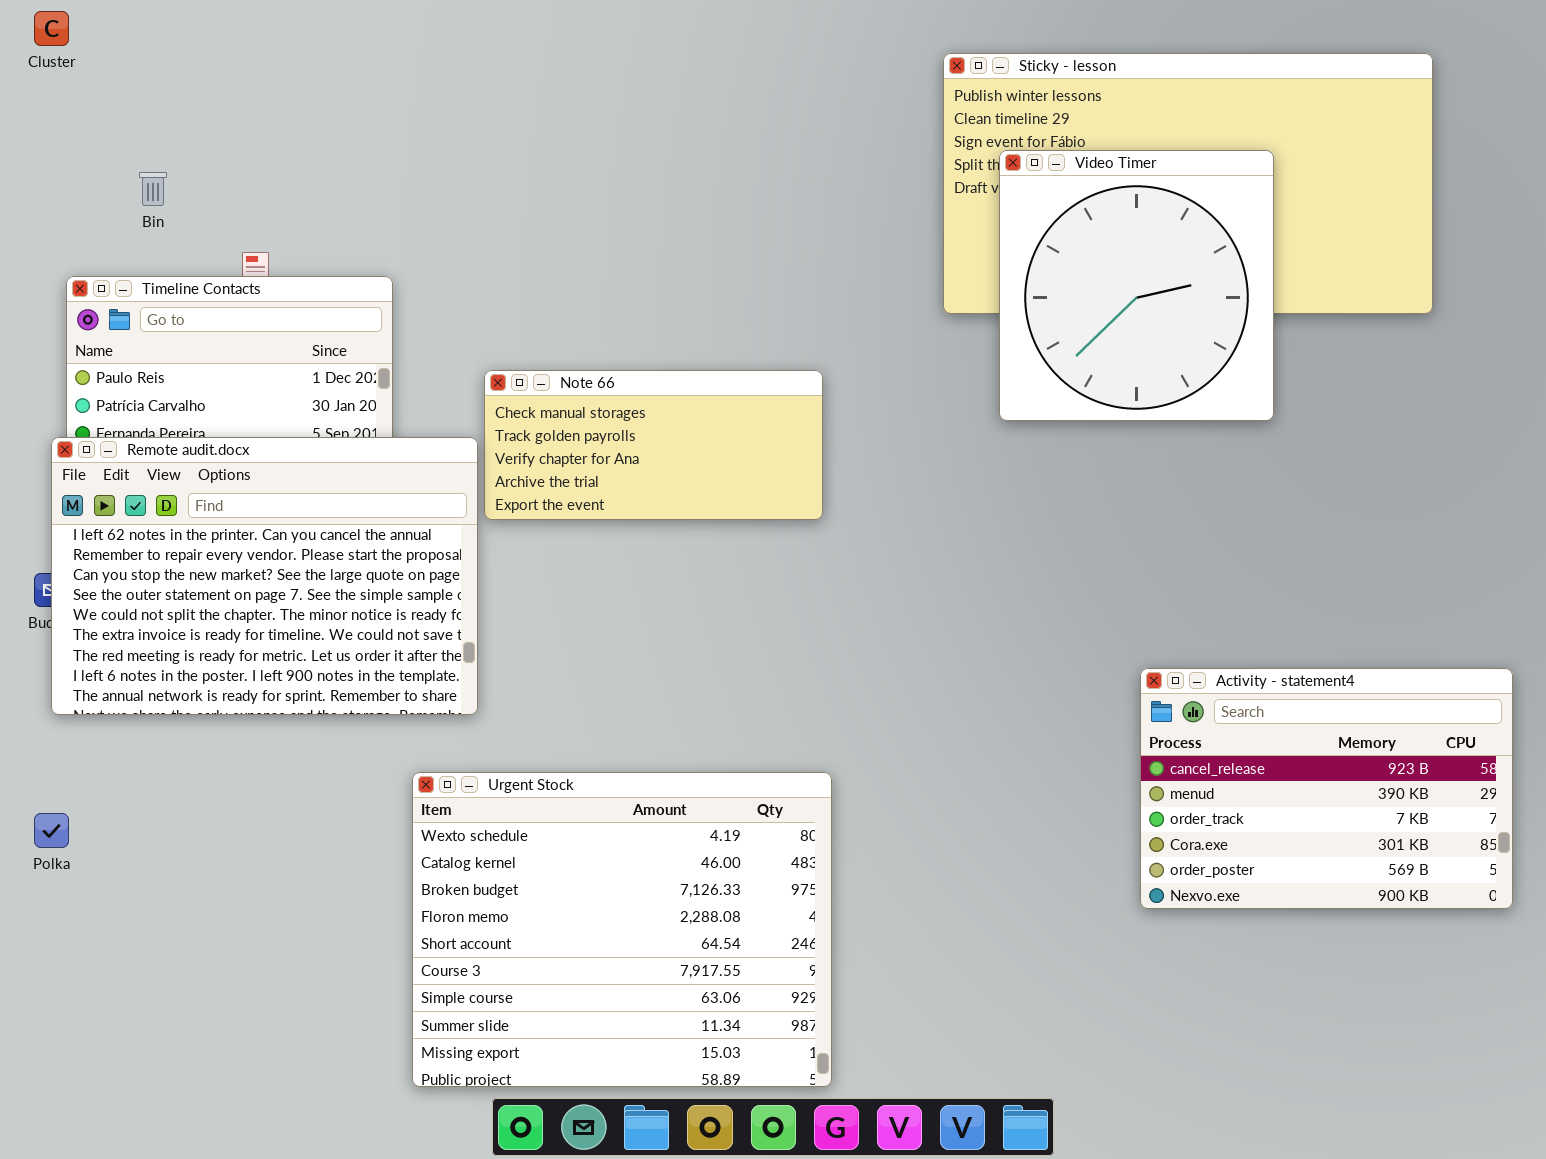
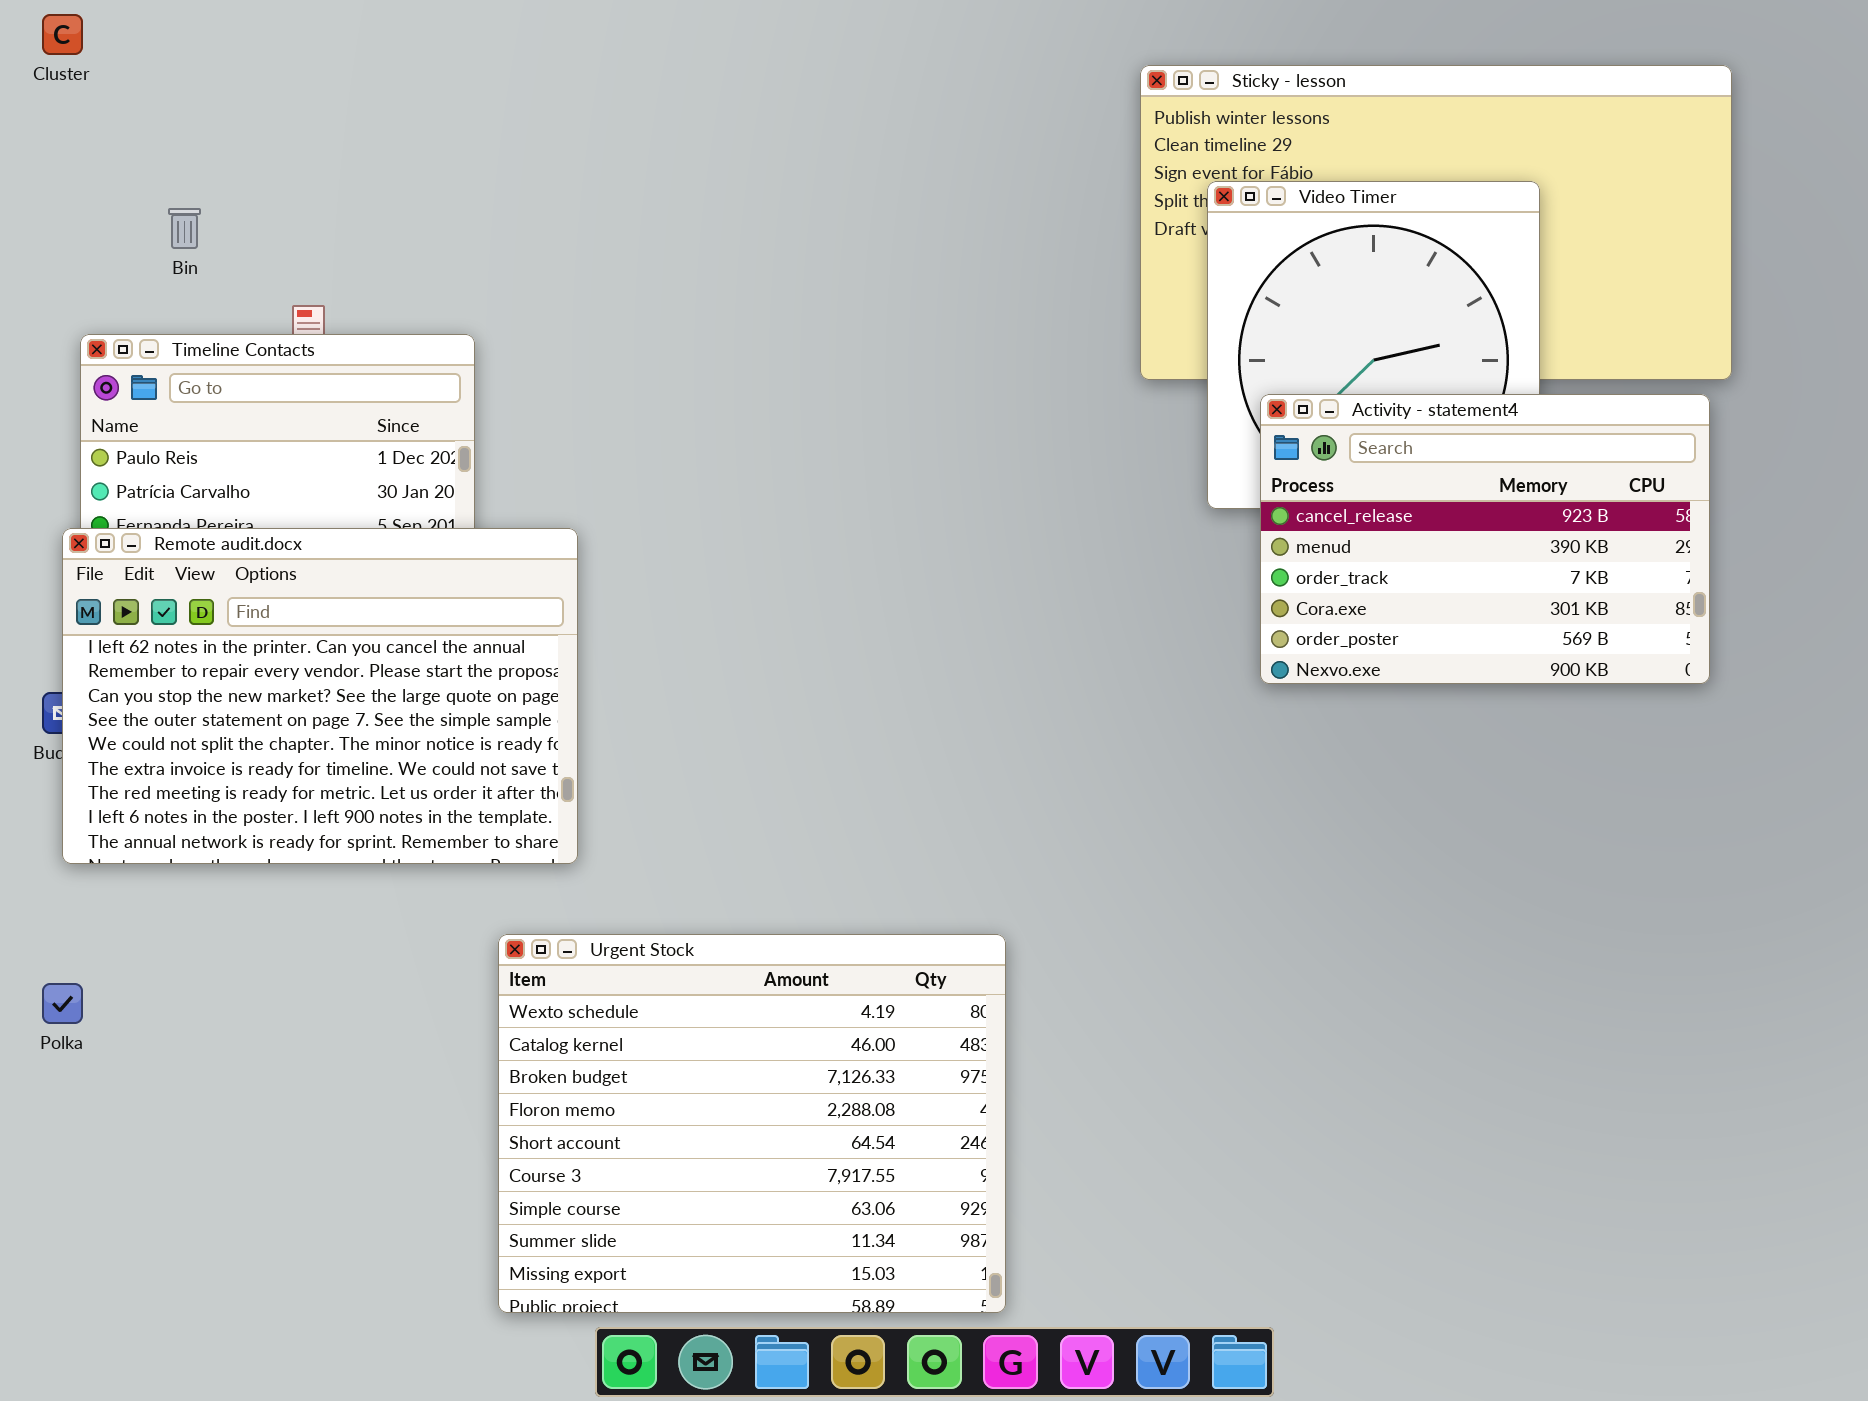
Note 66: [484,370,823,520] -> none, closed
Activity - statement4: [1140,668,1513,909] -> [1260,394,1710,684], moved

